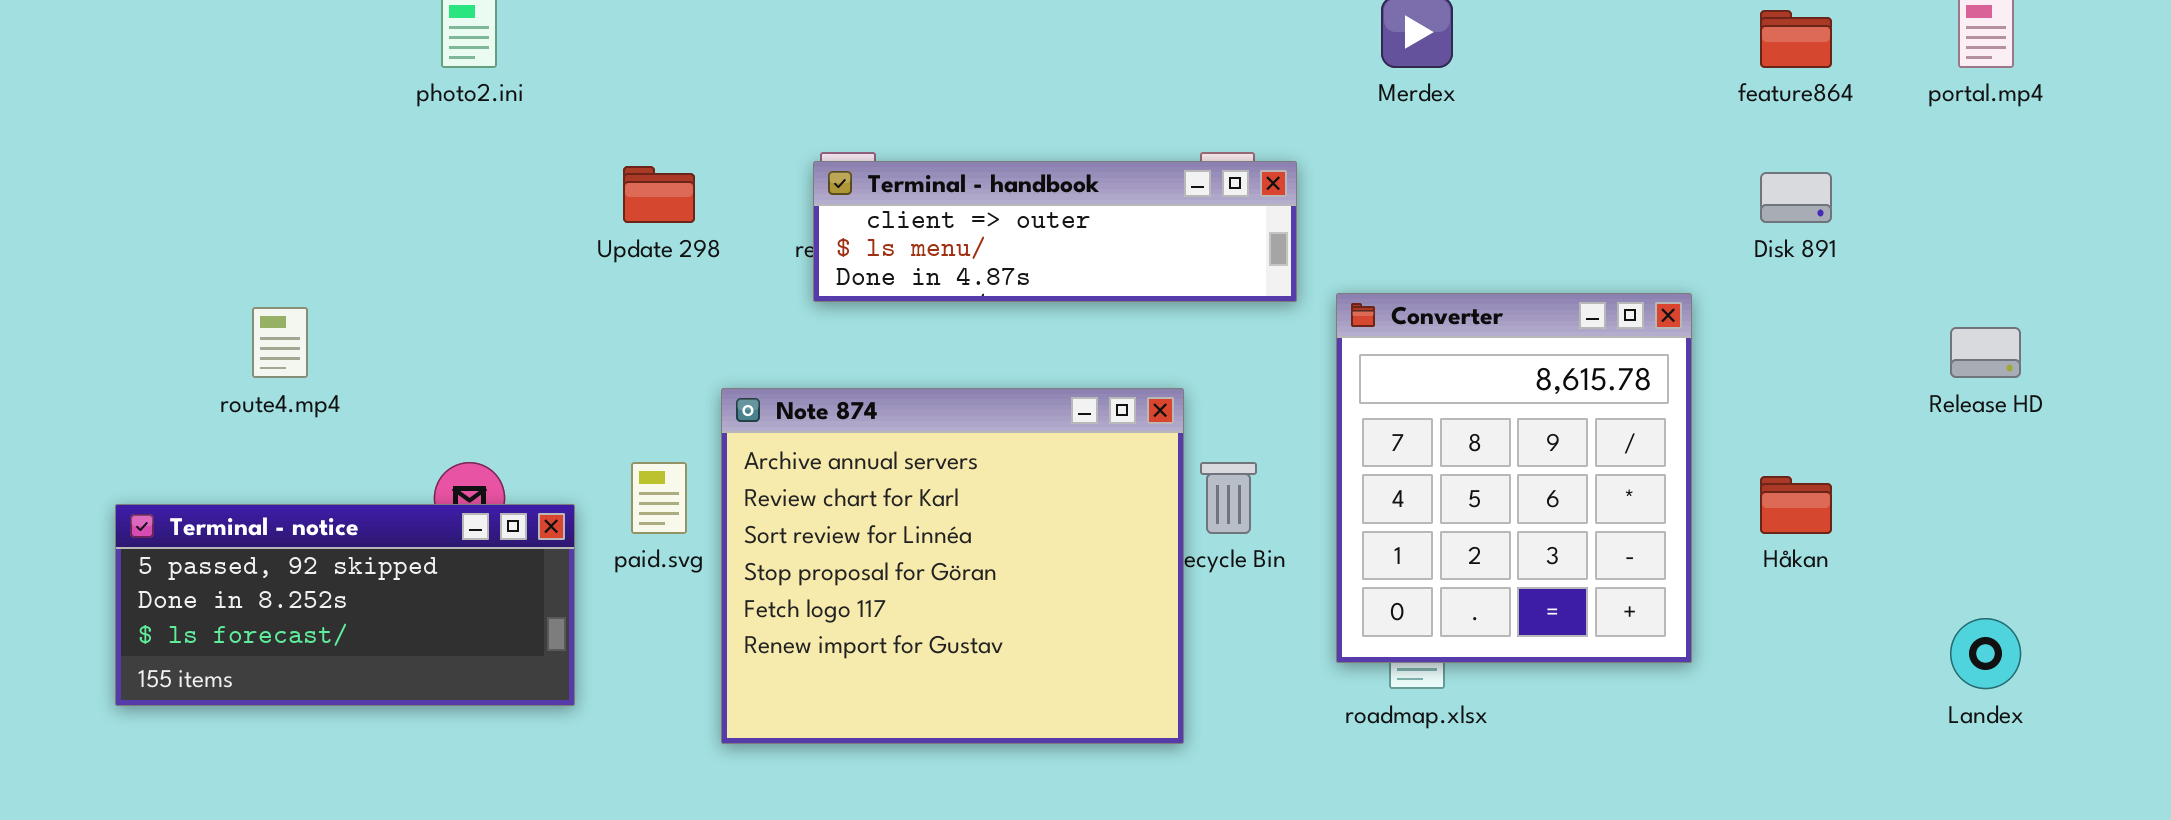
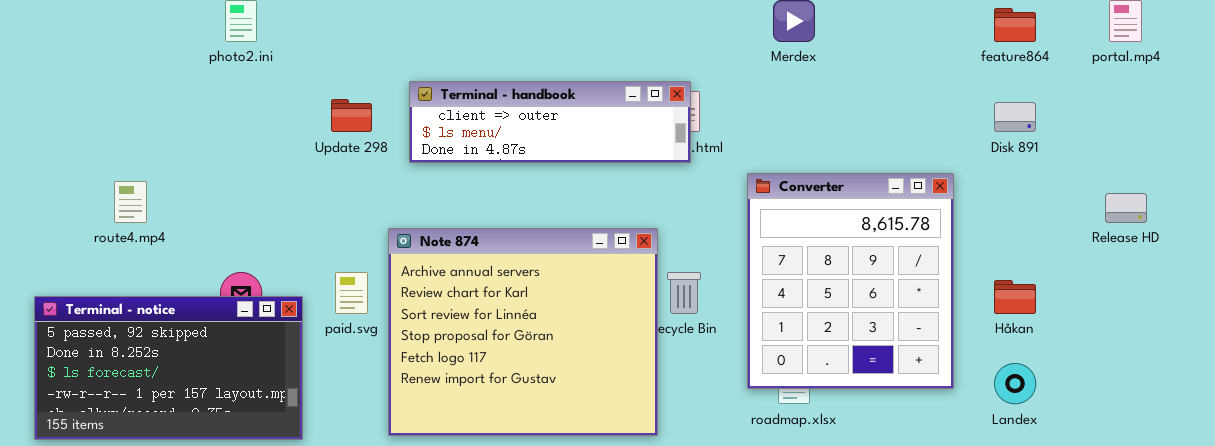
Terminal - handbook: [813,161,1297,302] -> [409,81,691,163], moved
Terminal - notice: [115,504,575,706] -> [34,296,303,440], resized
Landex: [1950,618,2021,689] -> [994,363,1036,404], moved

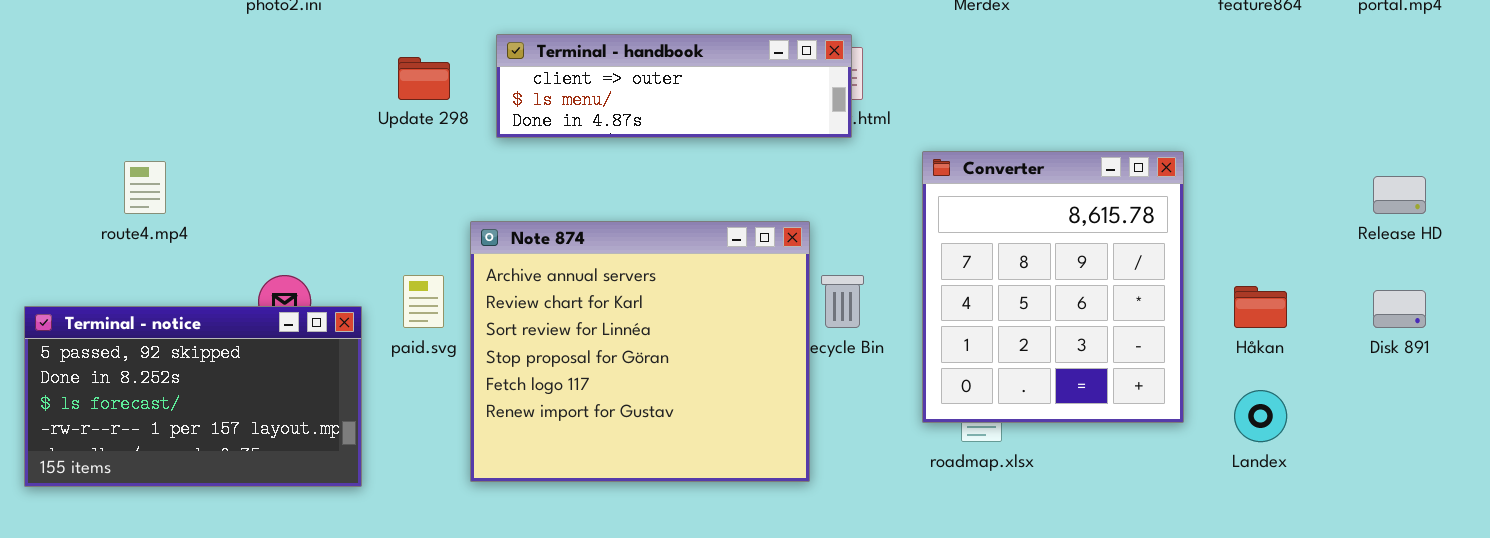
Disk 891: [994,102,1036,132] -> [1373,290,1426,328], moved

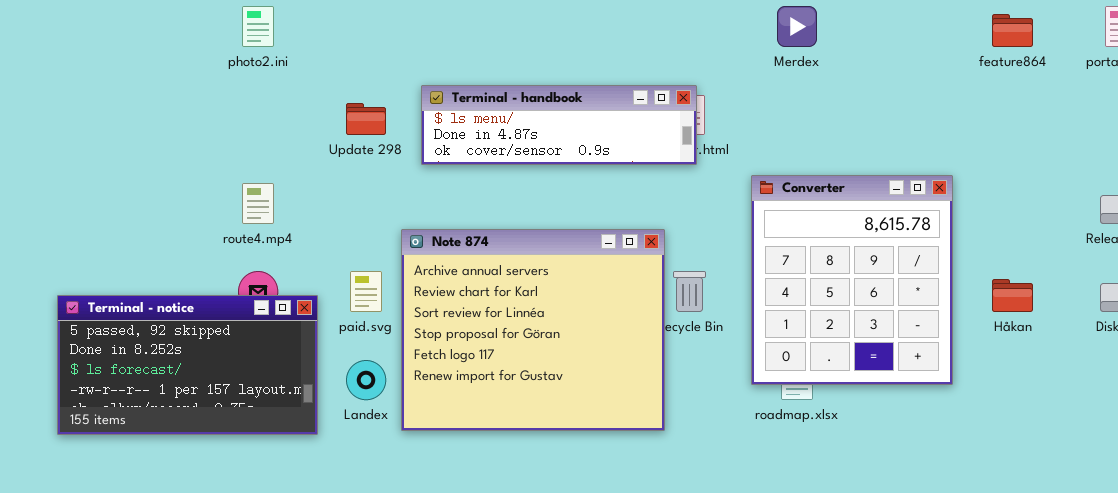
Terminal - handbook: [496,34,852,138] -> [421,85,697,165], scrolled down 1 row
route4.mp4: [124,161,166,214] -> [242,183,274,224], moved
Landex: [1234,390,1287,442] -> [346,360,386,400], moved

